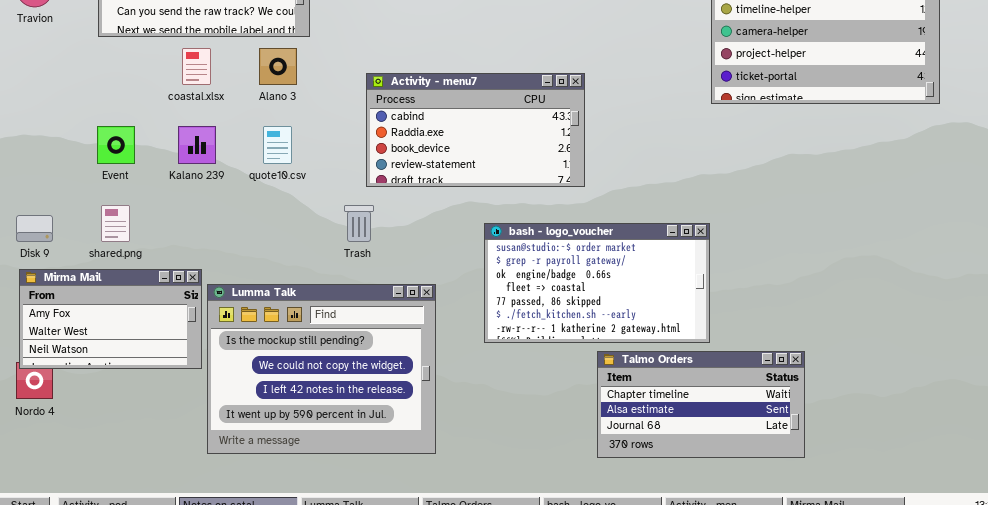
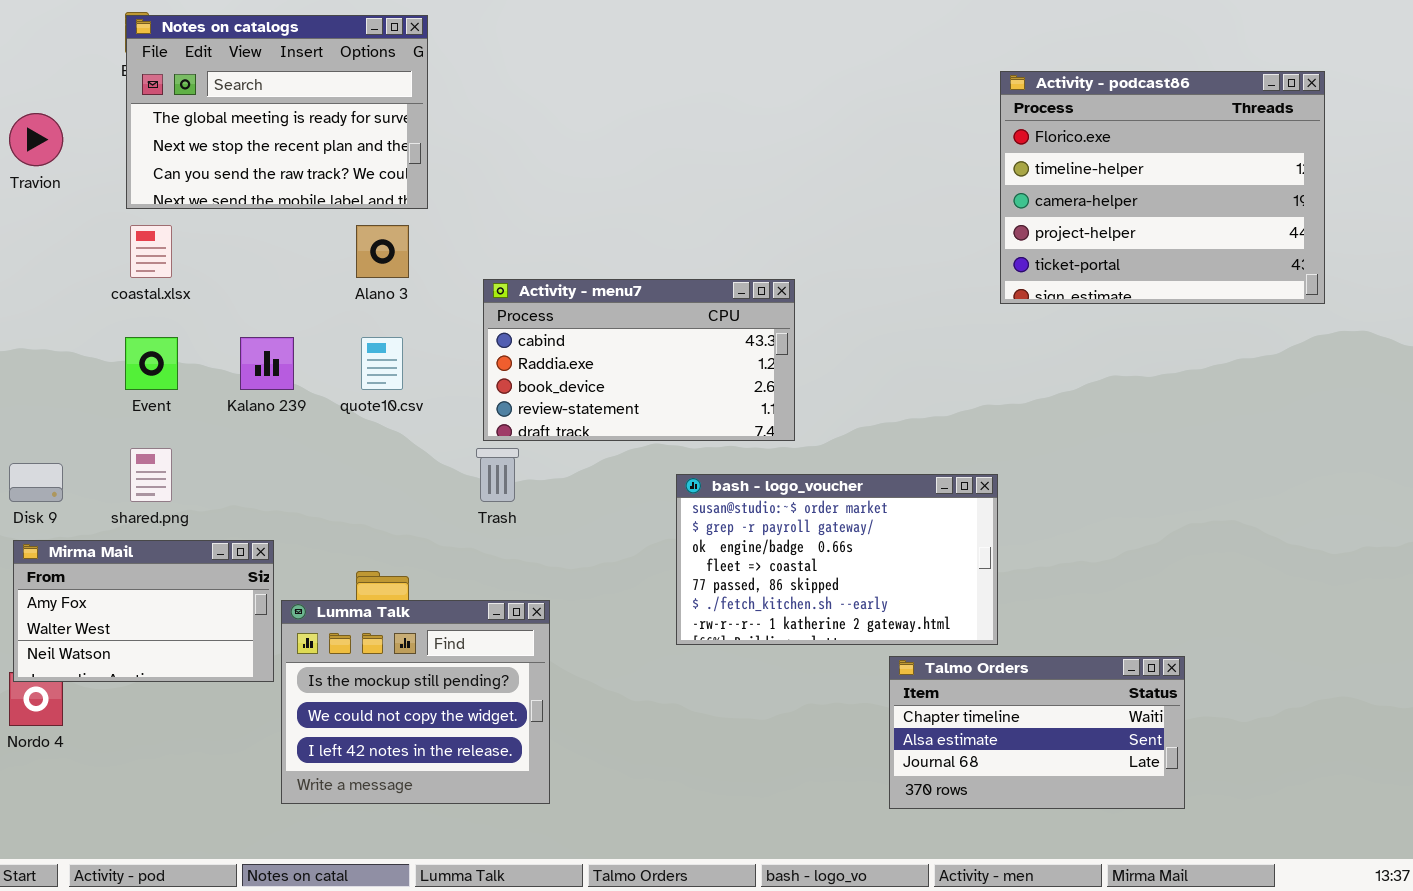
coastal.xlsx: [182,48,211,85] -> [130,225,172,278], moved
Activity - menu7: [366,73,585,187] -> [483,279,795,441], moved
Lumma Talk: [207,284,436,454] -> [281,600,550,804], resized
Talmo Orders: [597,351,805,458] -> [889,656,1185,809], moved

